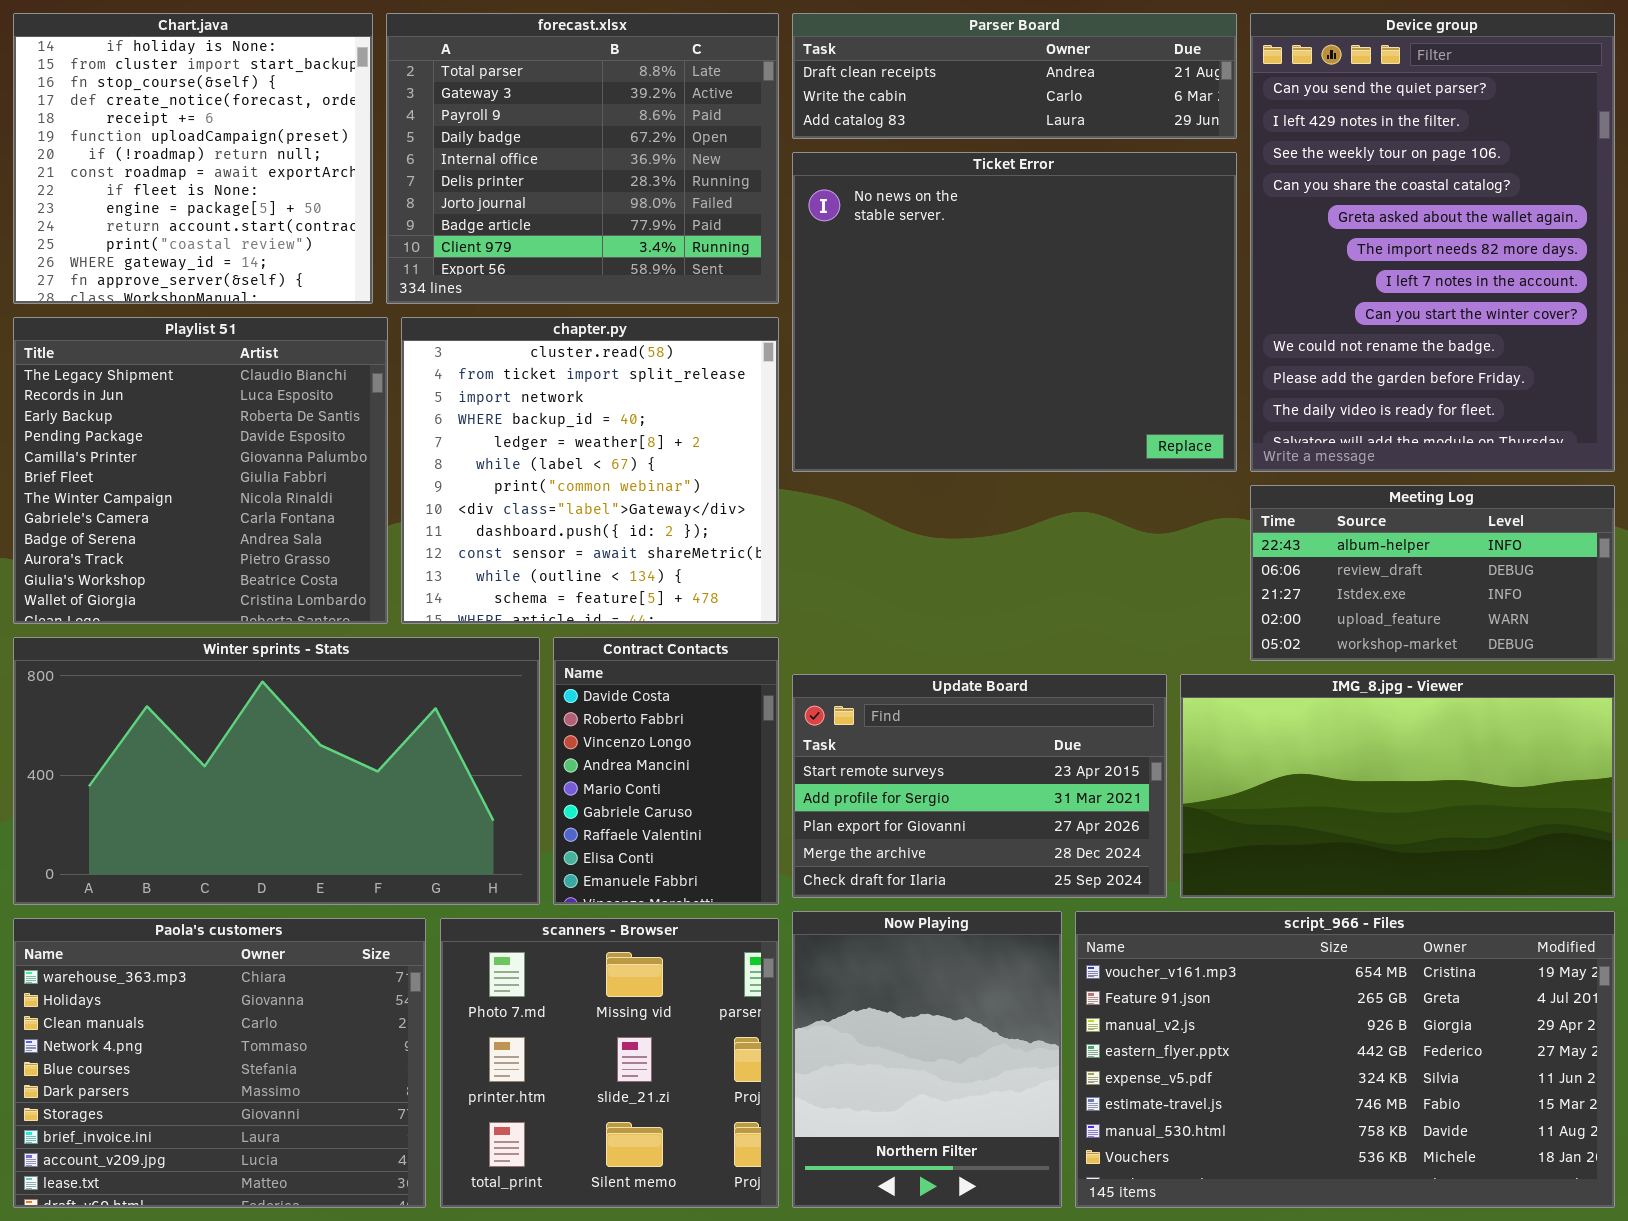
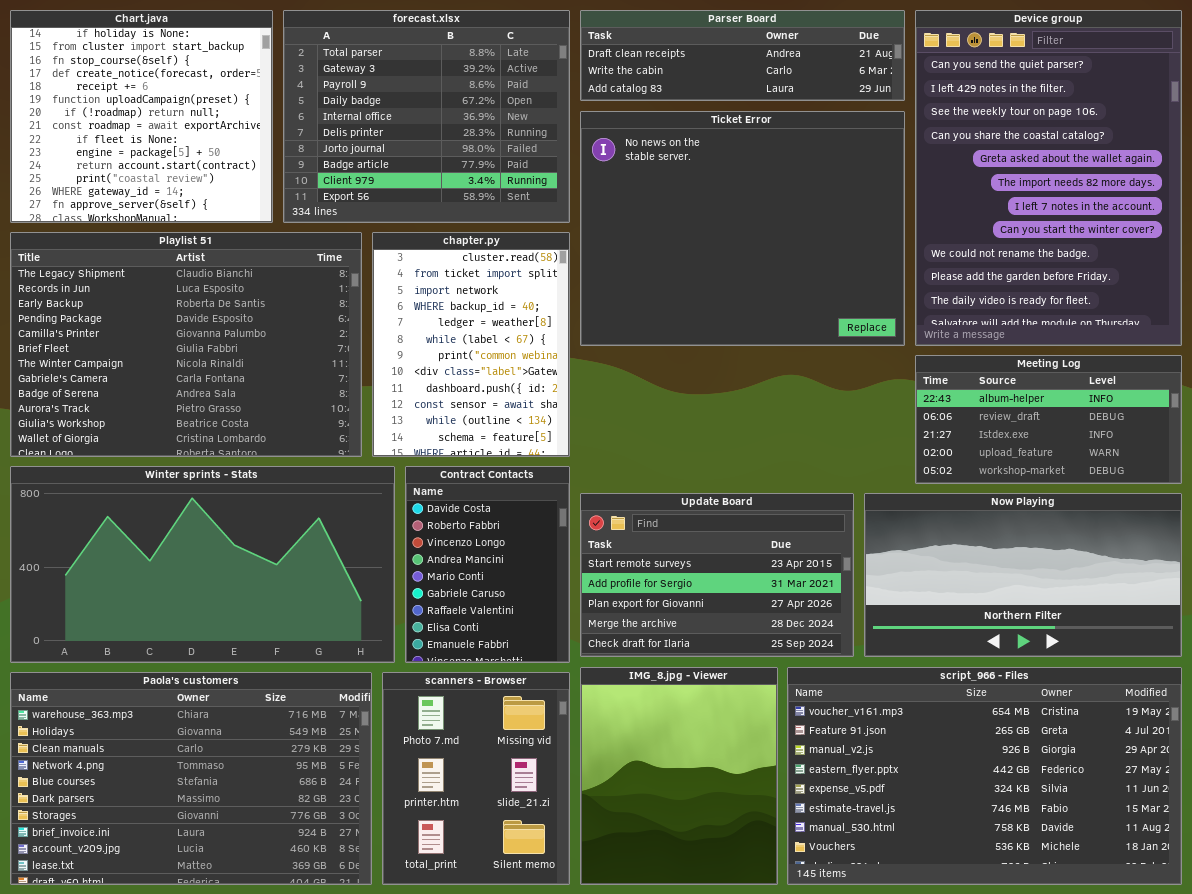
Playlist 51: [13,317,388,624] -> [10,232,362,457], resized
chapter.py: [401,317,779,624] -> [372,232,570,457], resized
IMG_8.jpg - Viewer: [1180,674,1615,898] -> [580,667,778,885], moved, resized
Now Playing: [792,911,1062,1208] -> [864,493,1182,657], moved, resized
Paola's customers: [13,918,426,1208] -> [10,672,372,885], resized
scanners - Browser: [440,918,779,1208] -> [382,672,570,885], resized

